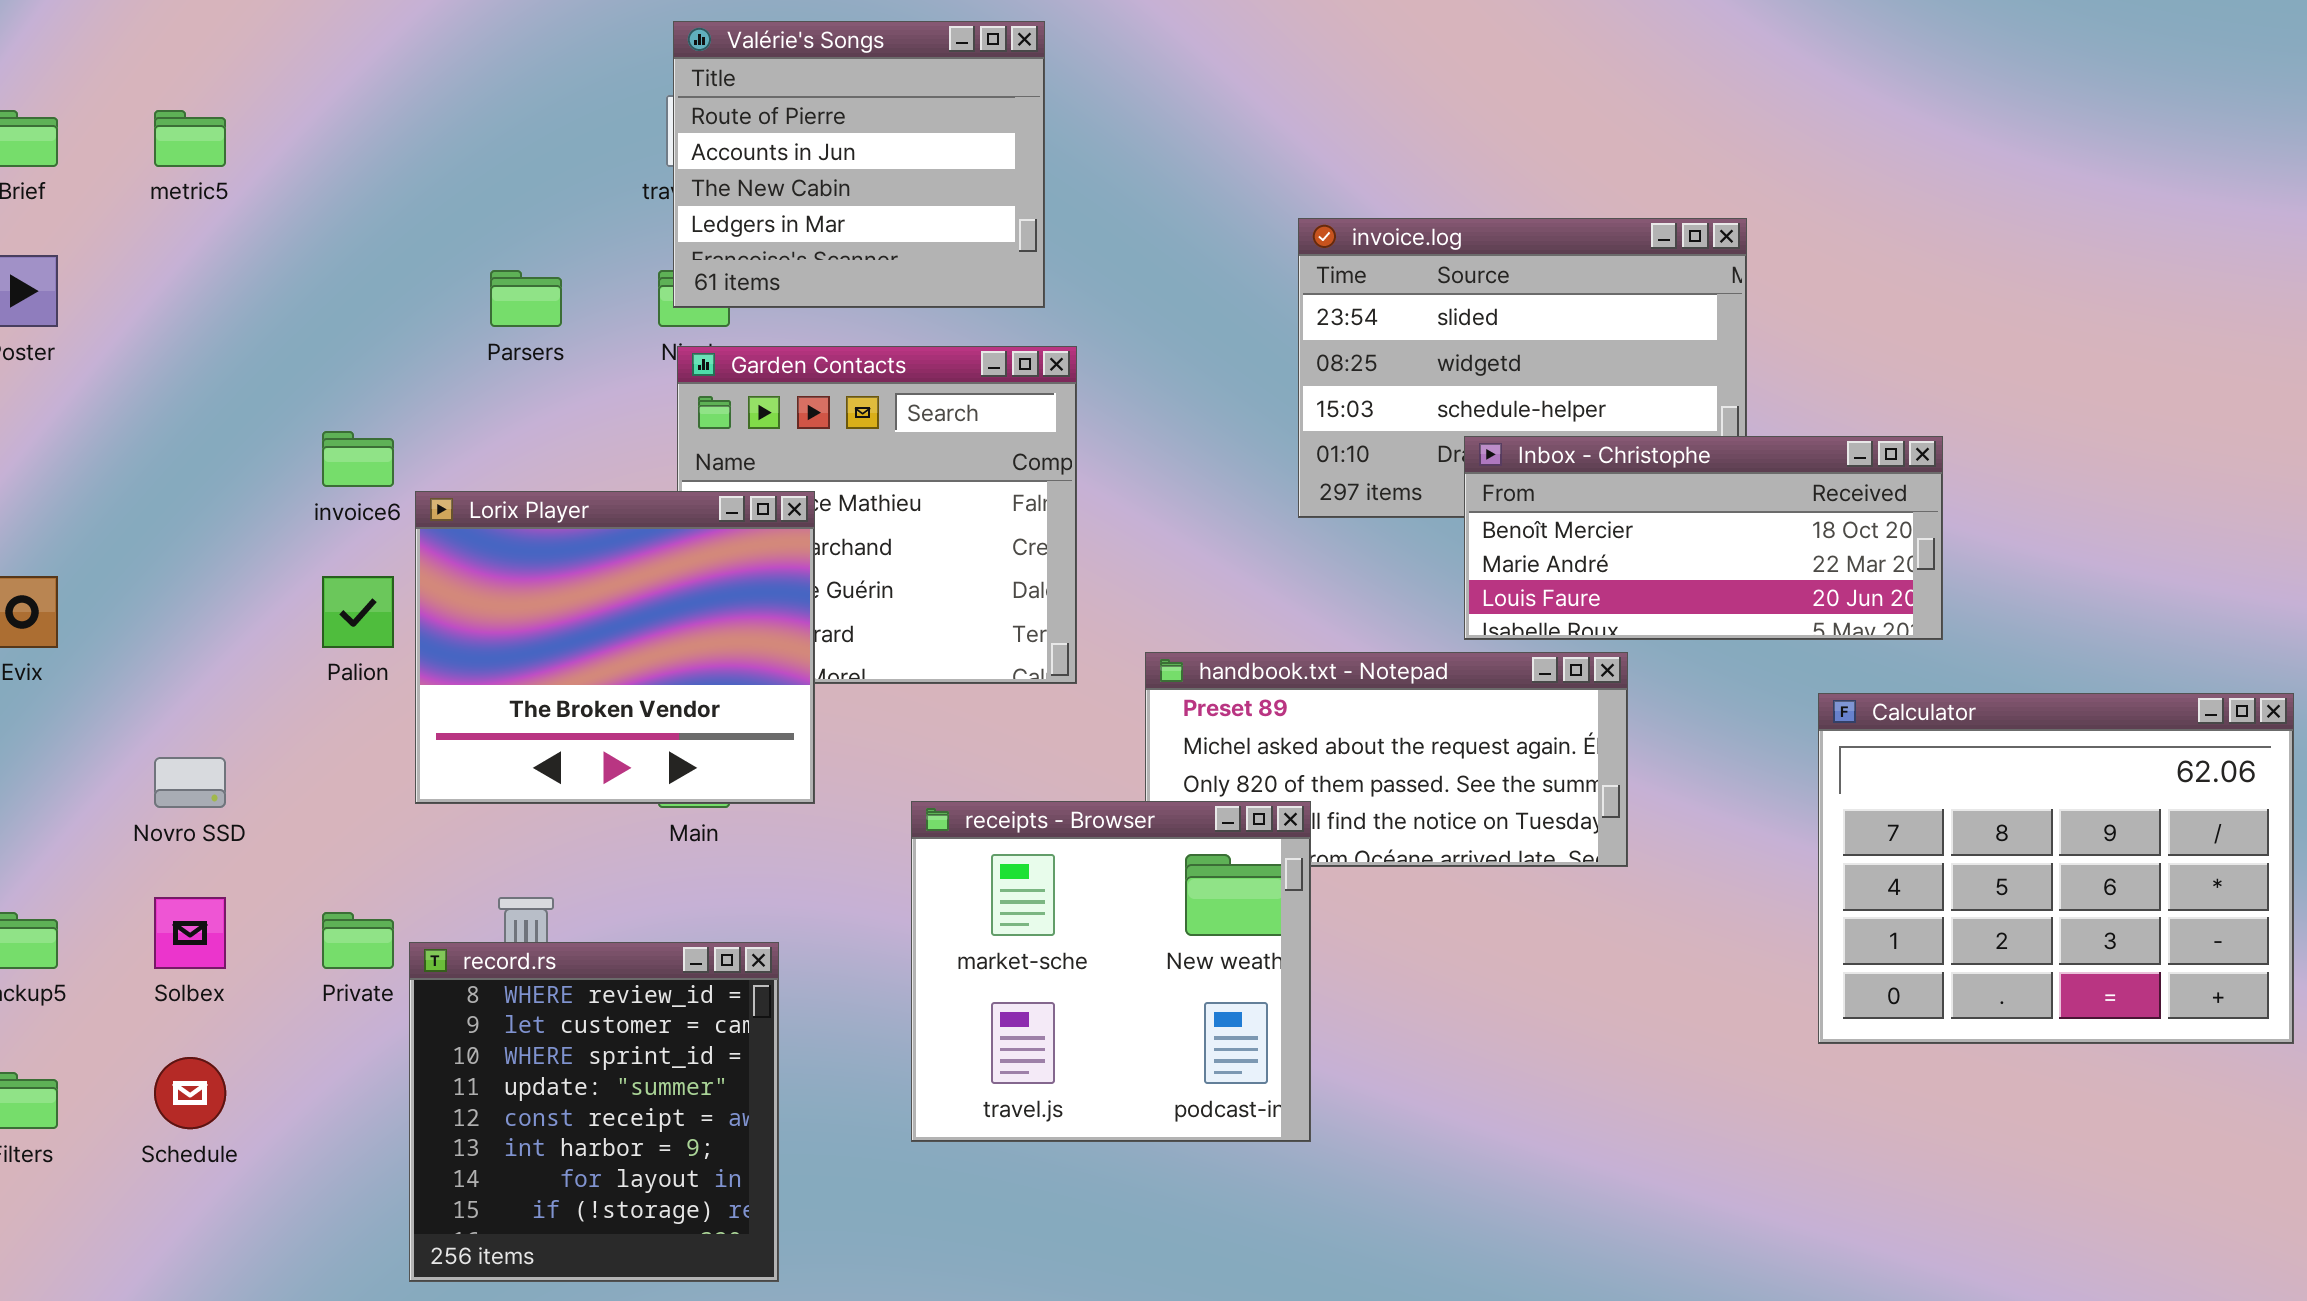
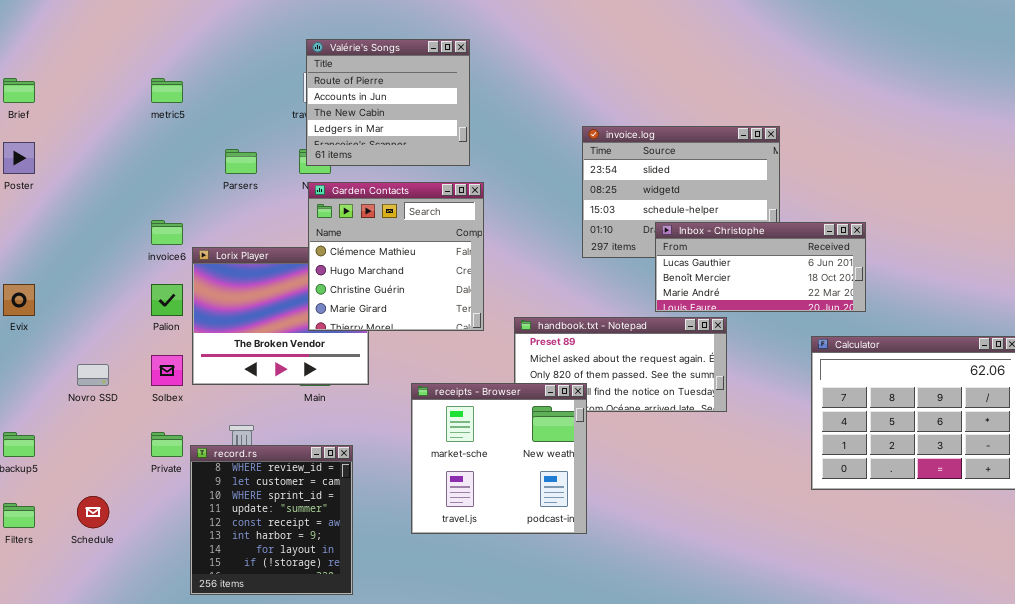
metric5: [154,110,226,167] -> [151,78,183,103], moved
Garden Contacts: [677,346,1077,684] -> [308,182,484,331], raised
Inbox - Christophe: [1464,436,1943,640] -> [655,222,866,312], scrolled up 1 row
Solbex: [154,897,226,969] -> [151,355,183,386], moved

